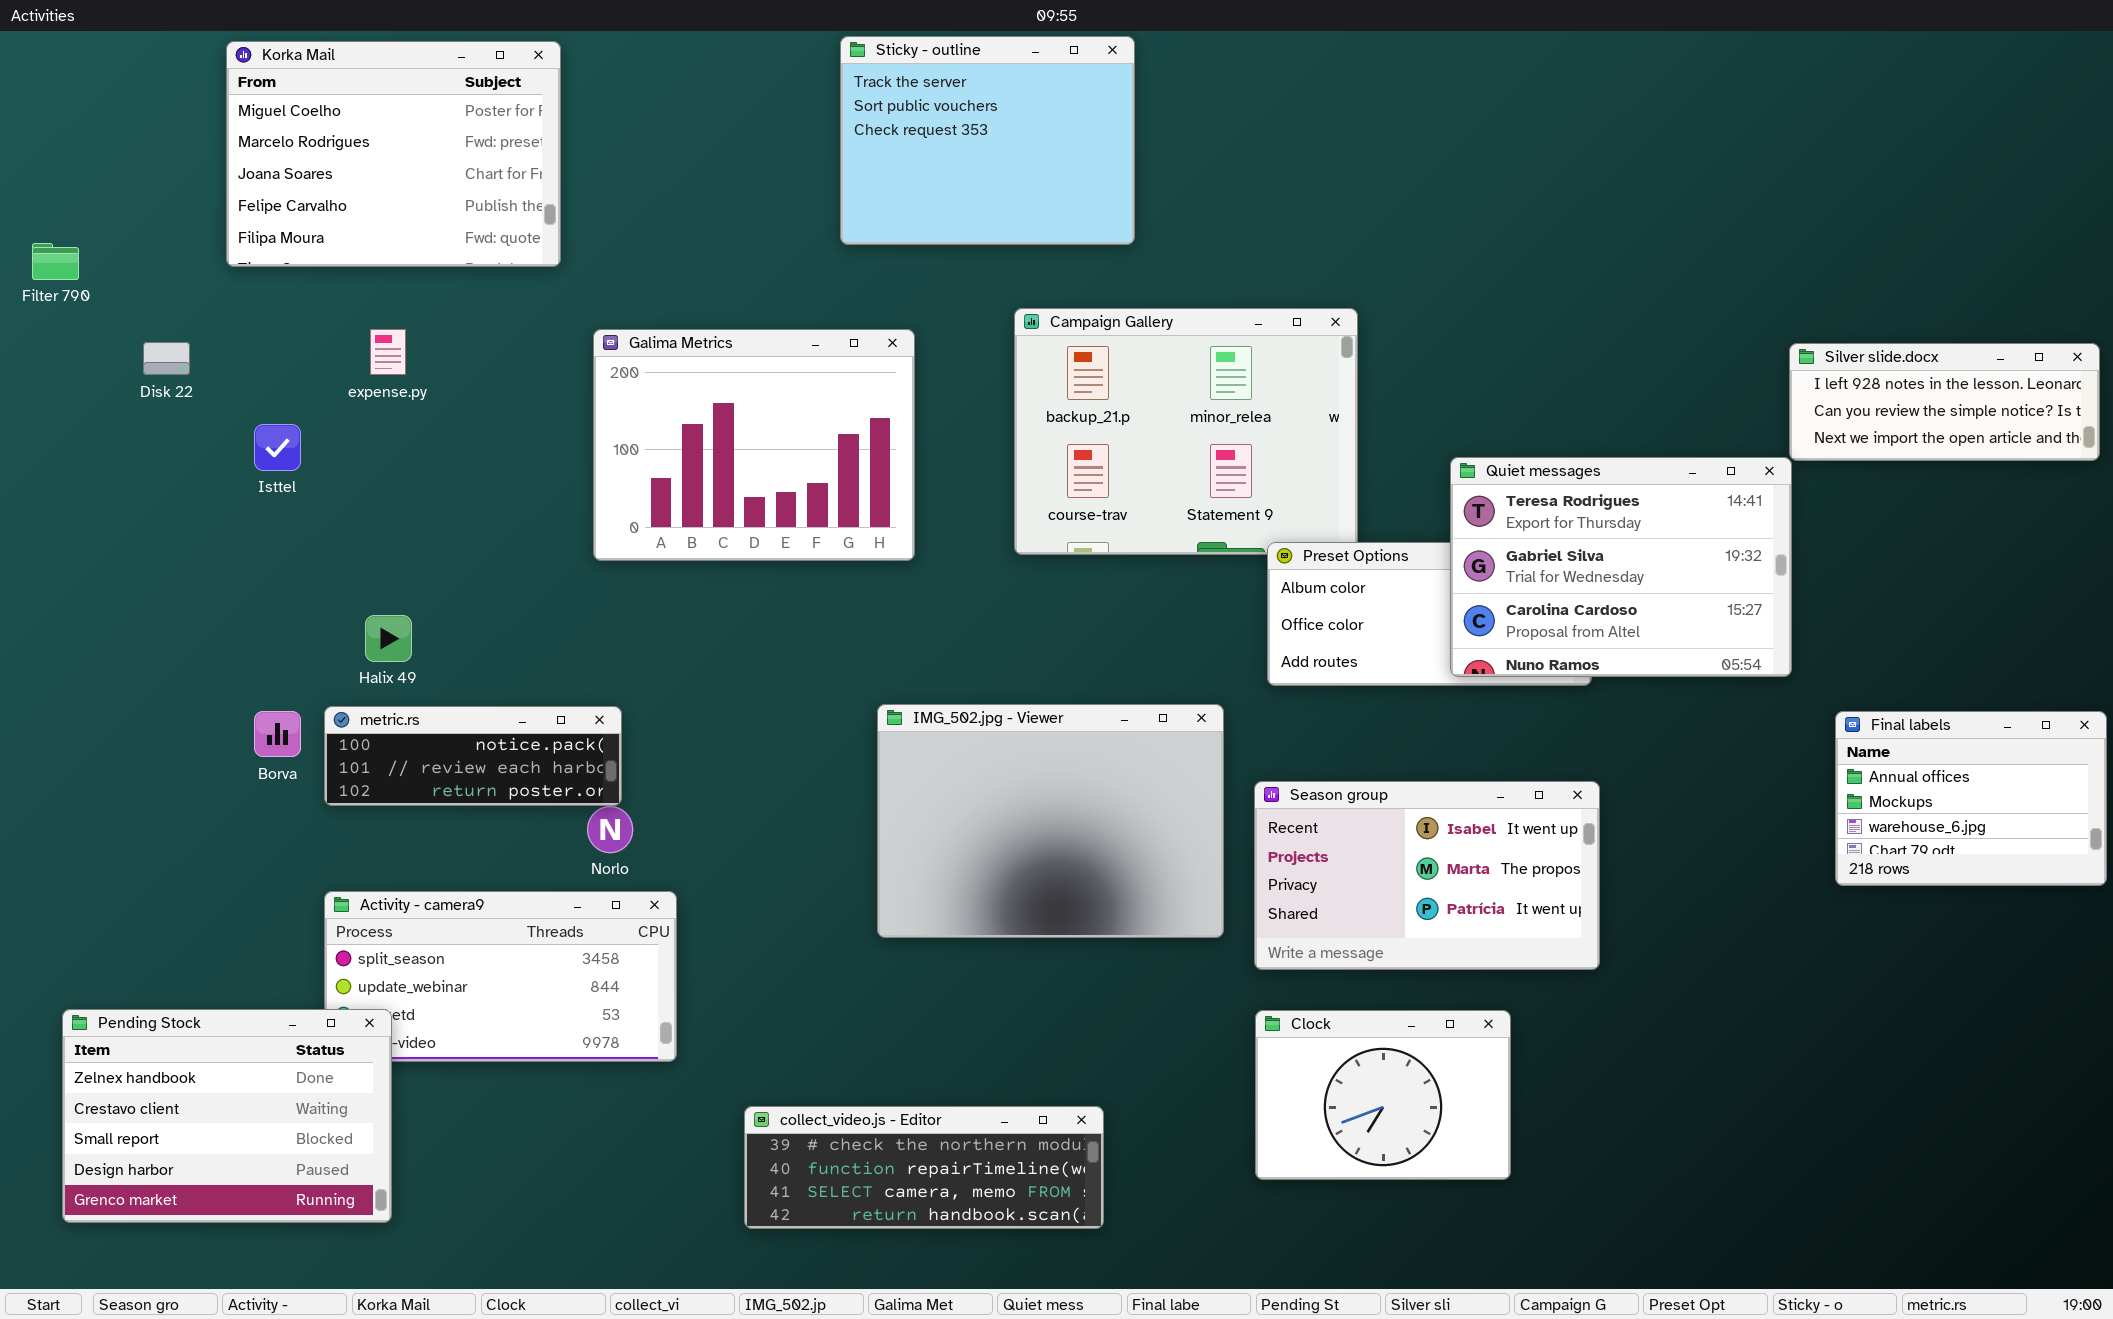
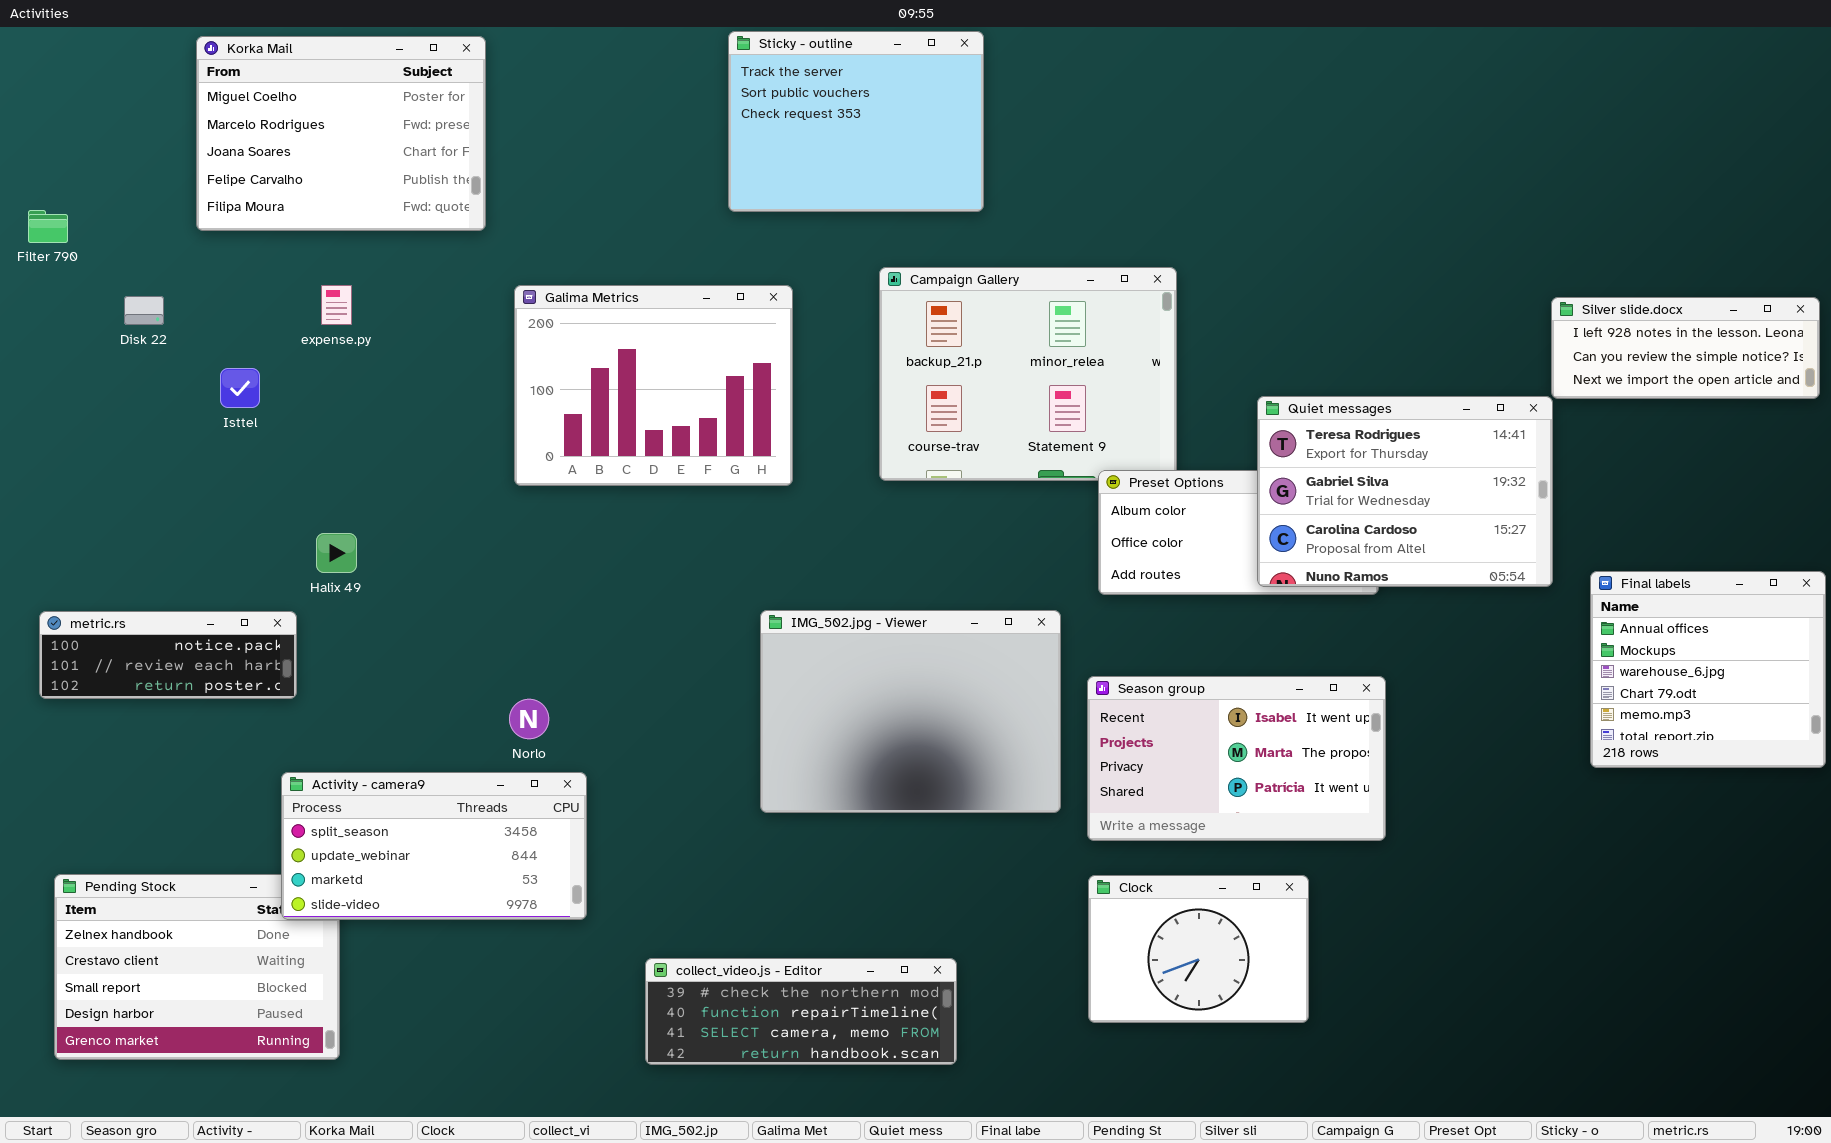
metric.rs: [324,706,622,806] -> [39,611,297,699], moved
Final labels: [1835,711,2107,886] -> [1590,571,1826,768], resized
Activity - camera9: [324,891,677,1062] -> [281,772,587,920], raised

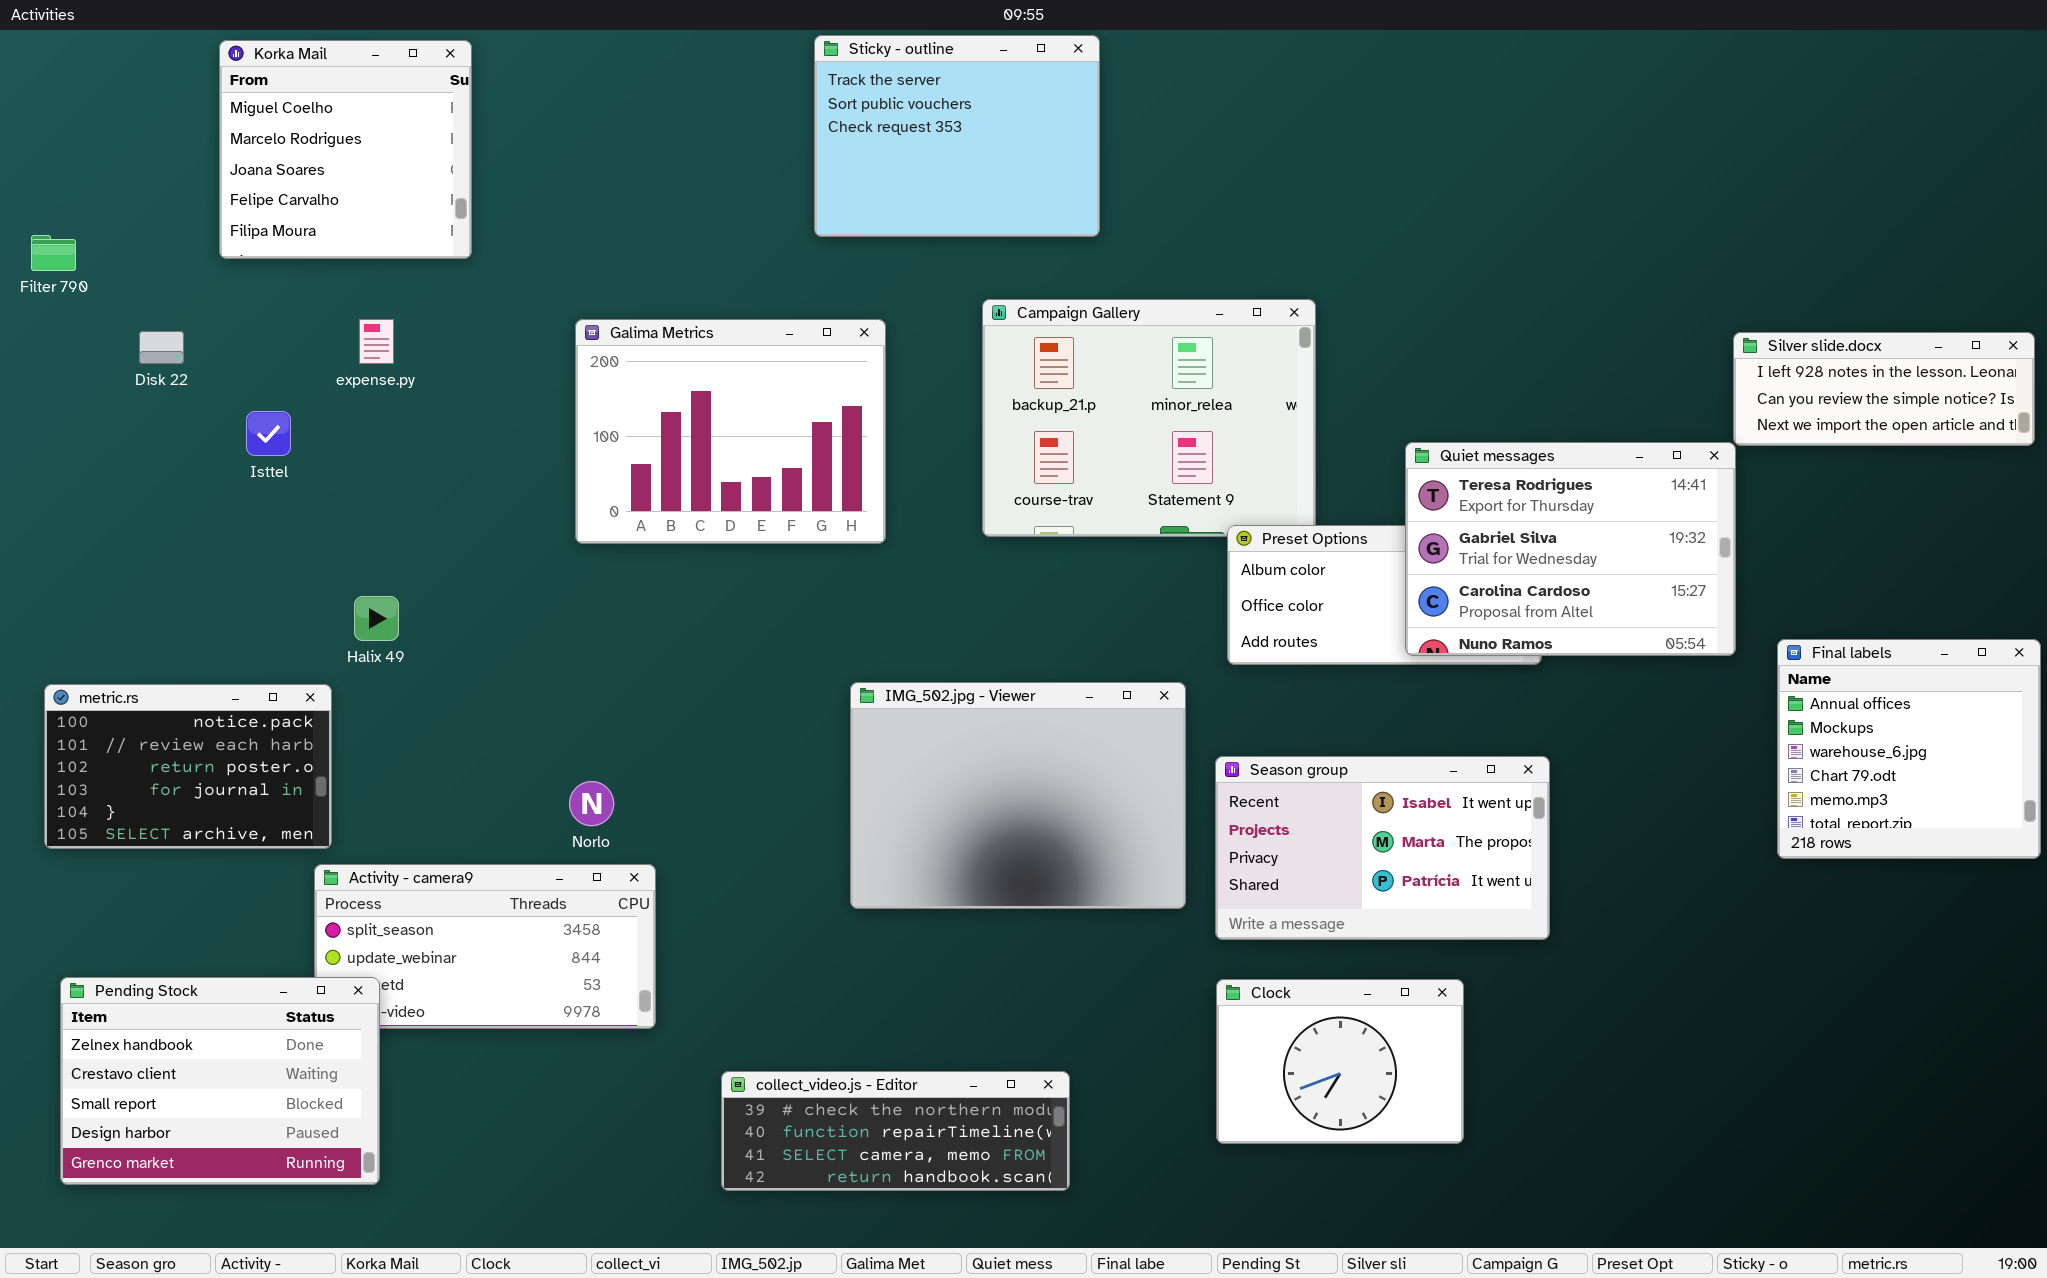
Korka Mail: [196,36,486,231] -> [219,40,472,259], resized
metric.rs: [39,611,297,699] -> [44,684,332,849], resized
Pending Stock: [54,874,340,1060] -> [60,977,380,1185], raised

